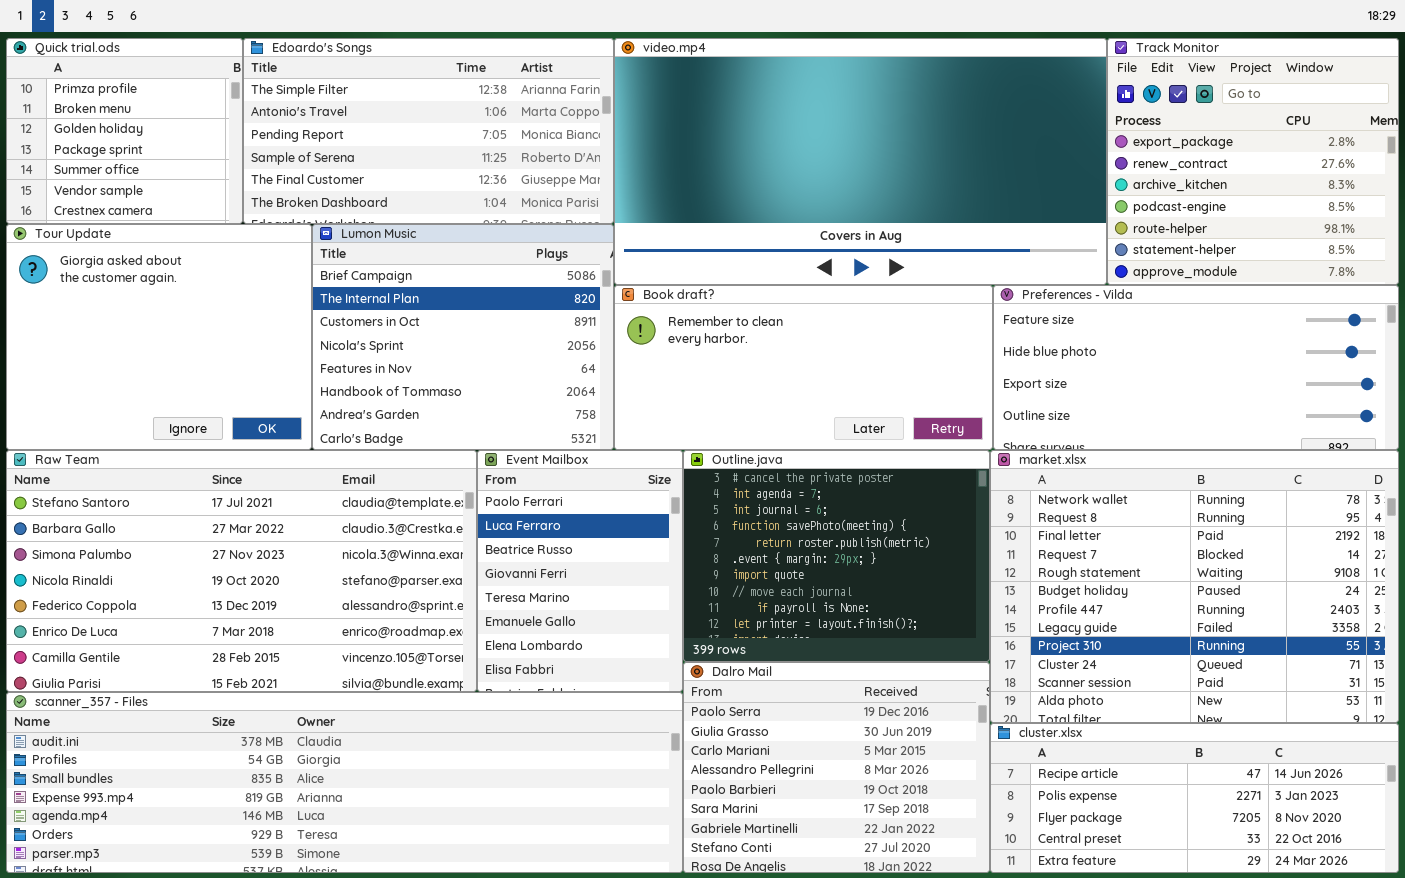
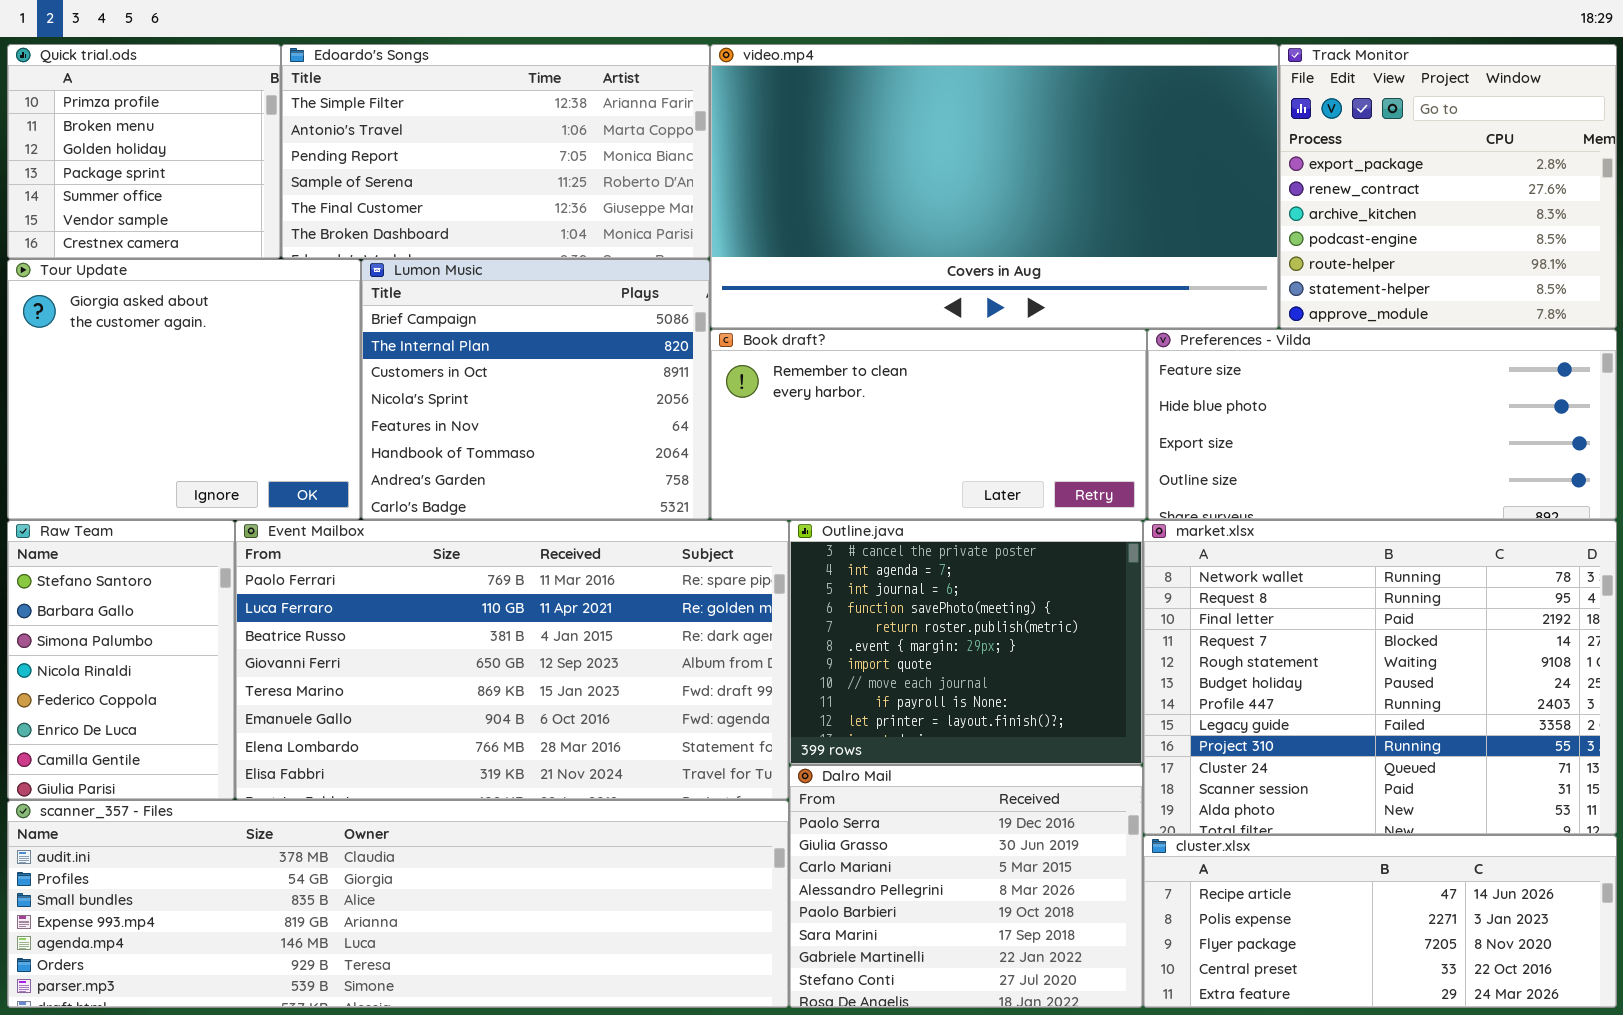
Raw Team: [6,450,477,692] -> [7,520,235,800], resized
Event Mailbox: [477,450,683,692] -> [235,520,789,800], resized

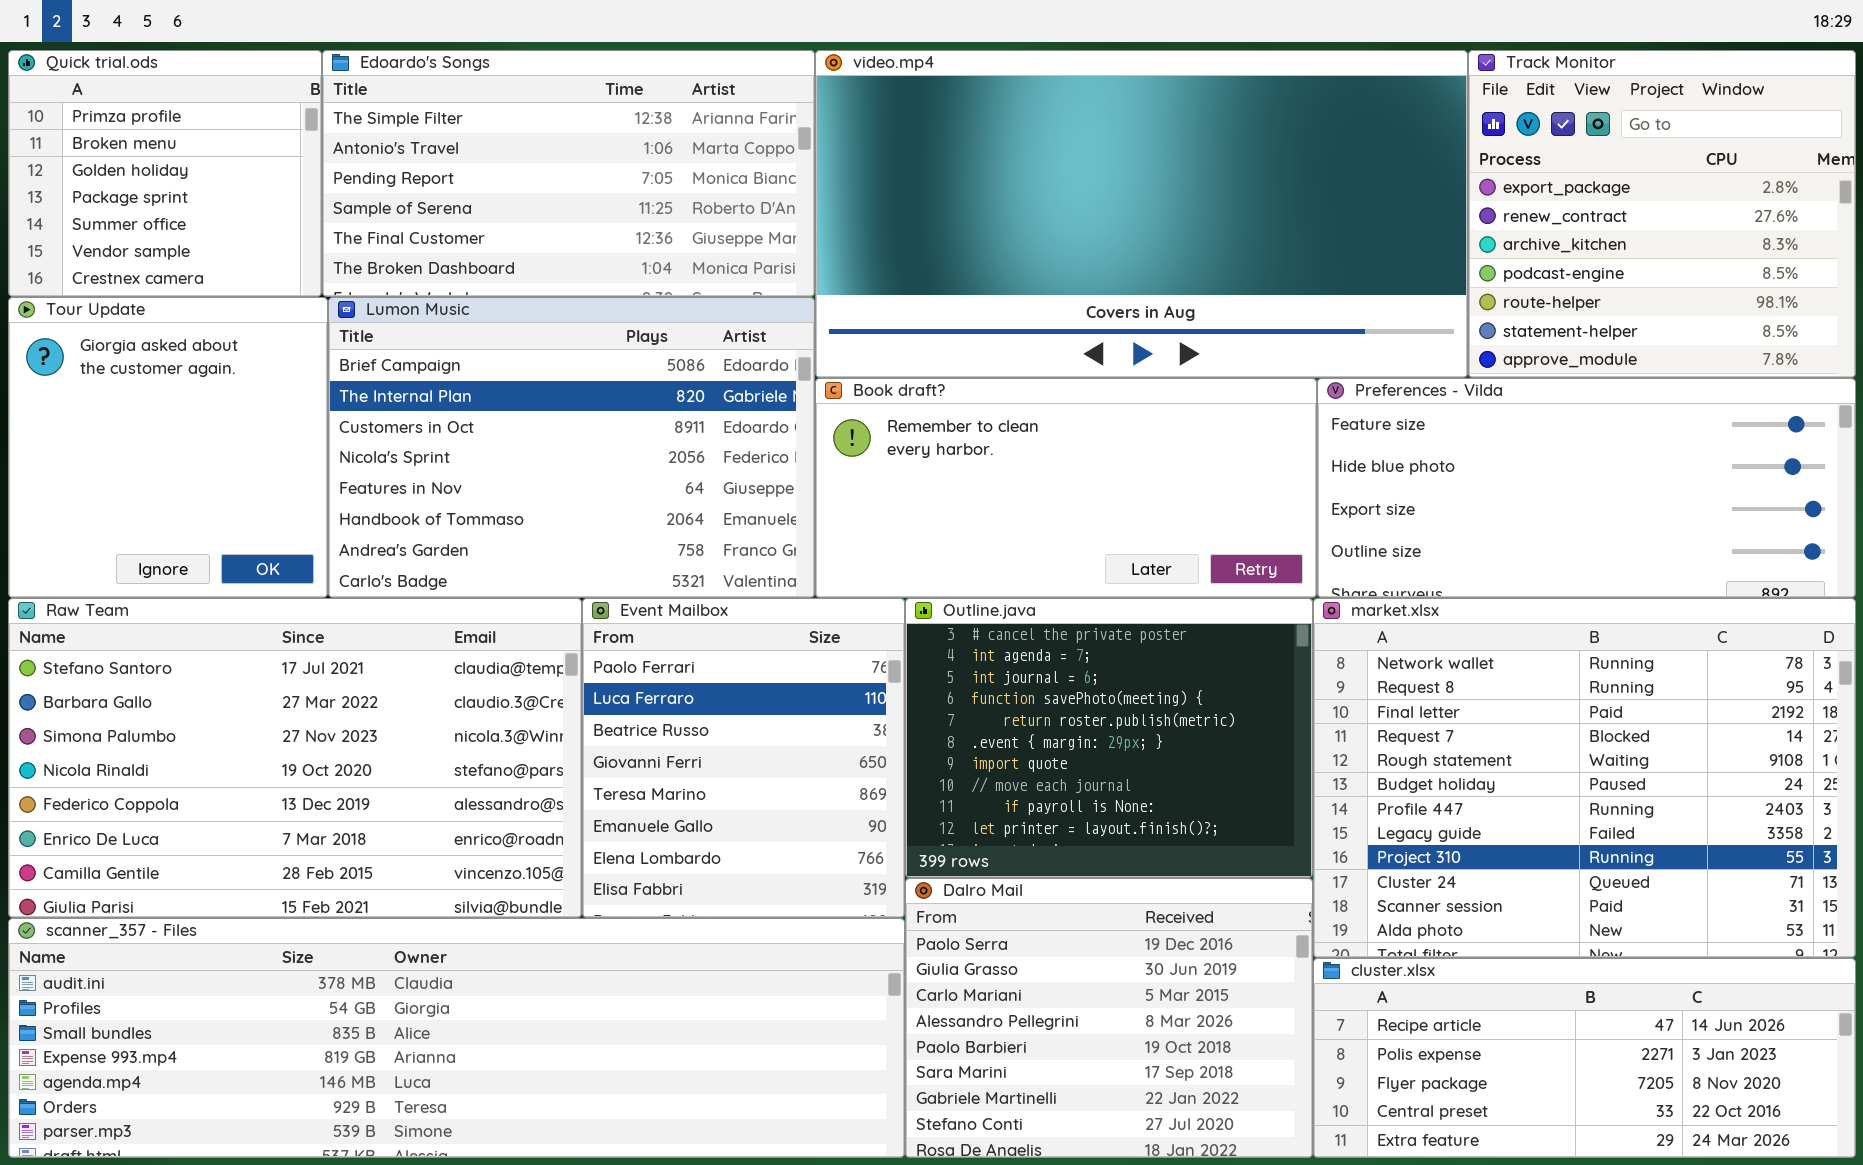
Tour Update: [7,259,361,520] -> [8,297,328,598], resized
Lumon Music: [361,259,710,520] -> [328,297,815,598], resized
Raw Team: [7,520,235,800] -> [8,598,582,918], resized
Event Mailbox: [235,520,789,800] -> [582,598,905,918], resized

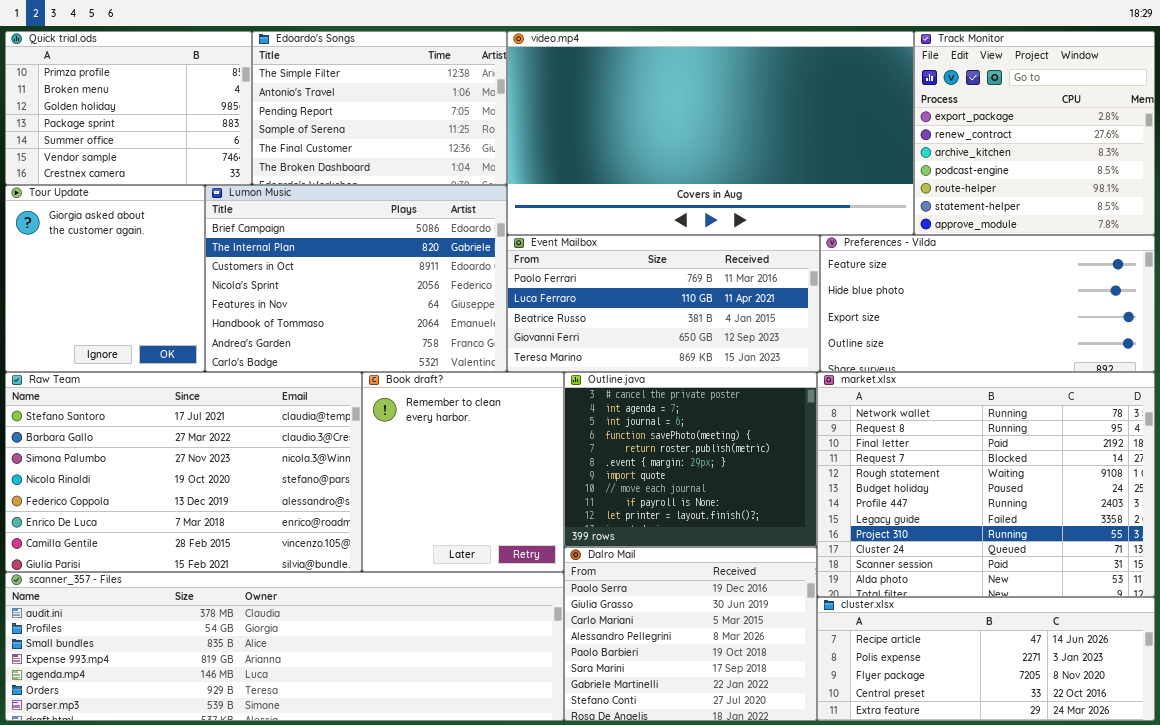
Quick trial.ods: [8,50,322,297] -> [5,31,252,185], resized
Edoardo's Songs: [322,50,815,297] -> [252,31,507,185], resized
Book draft?: [815,378,1317,598] -> [362,372,564,572], moved, resized
Event Mailbox: [582,598,905,918] -> [507,235,820,372], moved, resized

